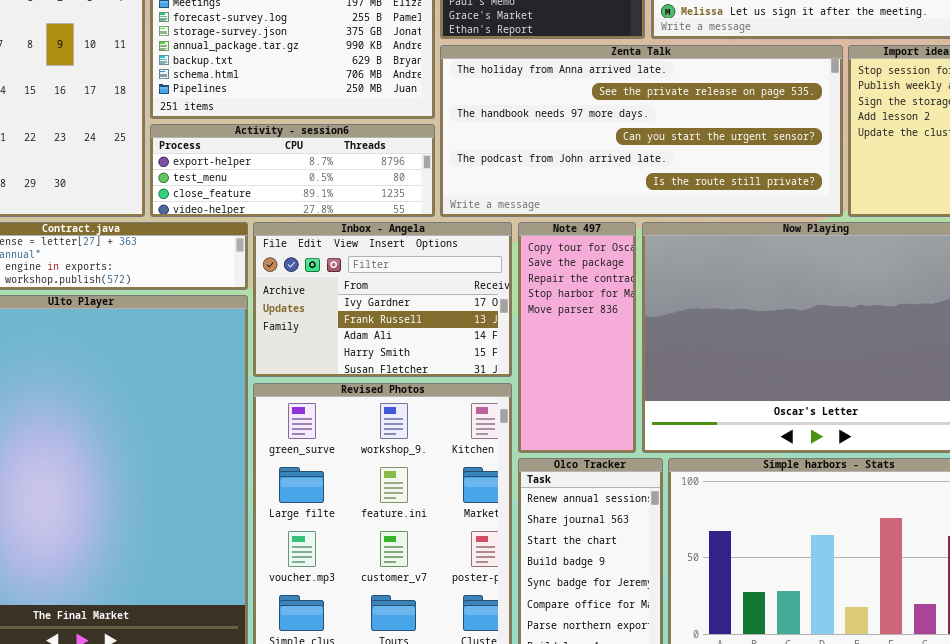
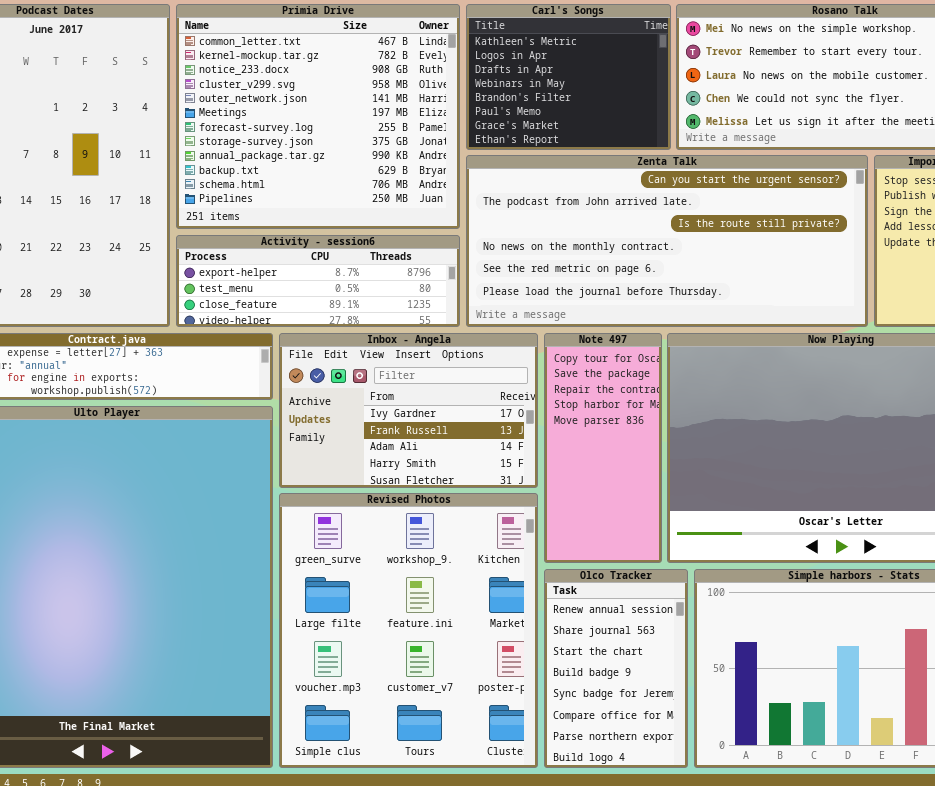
Zenta Talk: [440,45,843,217] -> [466,155,868,327], scrolled down 3 rows

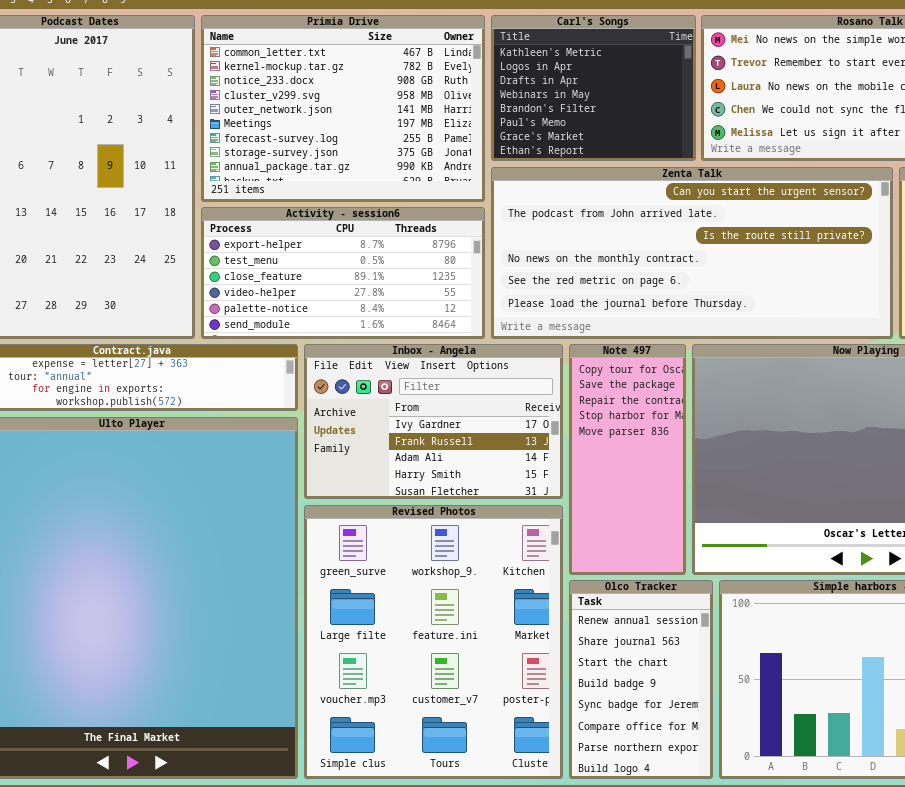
Primia Drive: [176,4,460,229] -> [201,15,485,202], resized
Activity - session6: [176,235,460,327] -> [201,207,485,339], resized

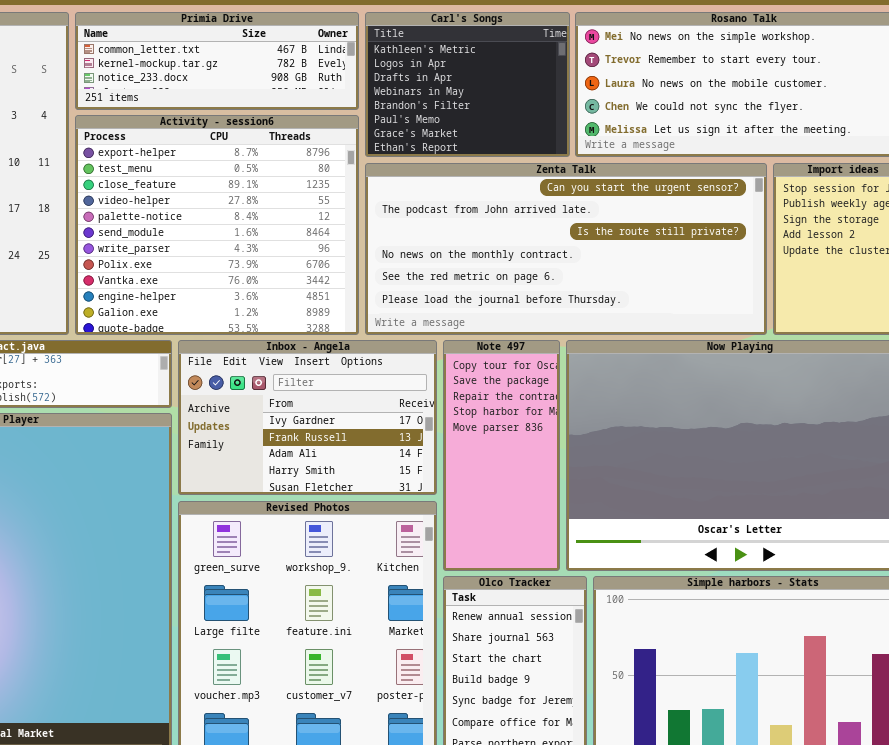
Primia Drive: [201,15,485,202] -> [75,12,359,110], resized
Activity - session6: [201,207,485,339] -> [75,115,359,335], resized

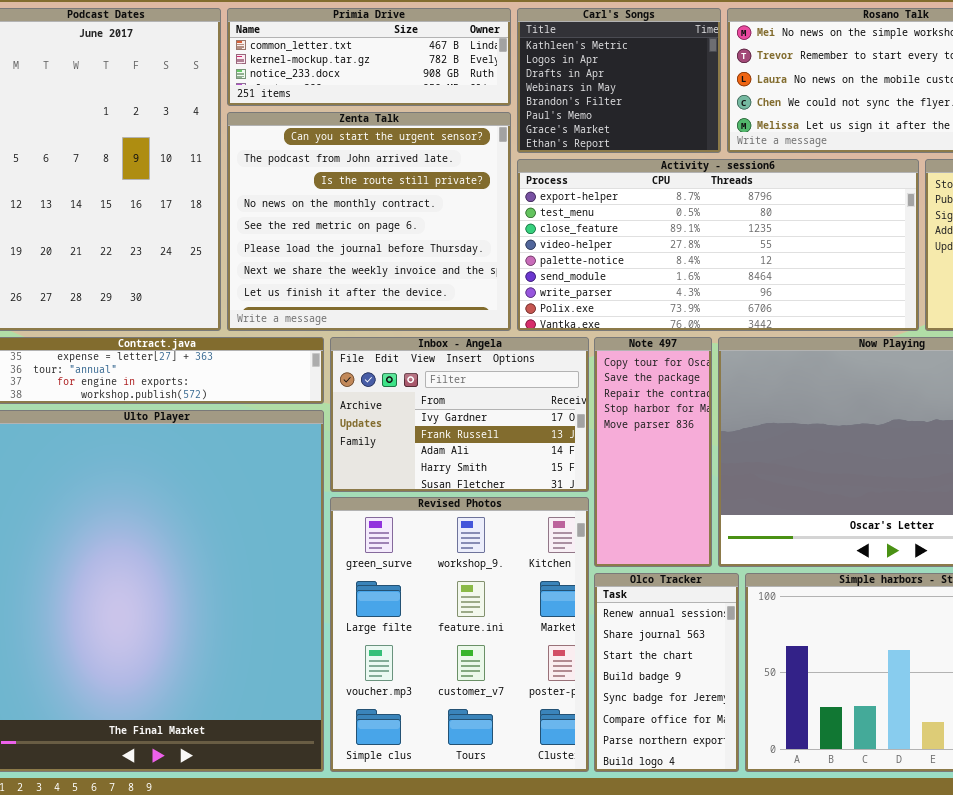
Activity - session6: [75,115,359,335] -> [517,159,919,331], moved, resized
Zenta Talk: [365,163,767,335] -> [227,112,511,331], moved, resized

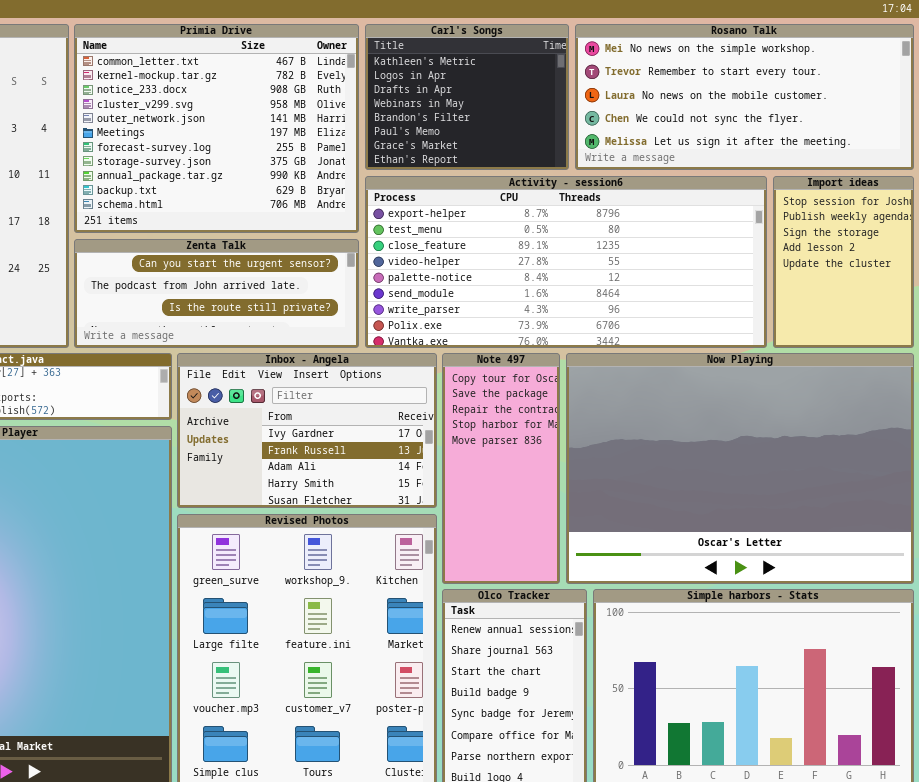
Primia Drive: [227,8,511,106] -> [74,24,359,233], resized
Zenta Talk: [227,112,511,331] -> [74,239,359,348], resized

